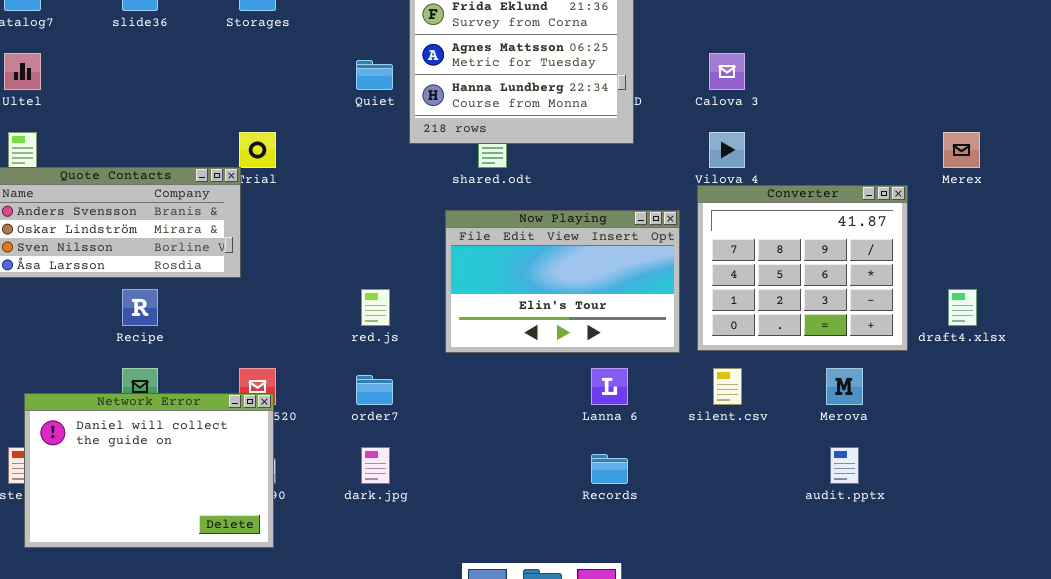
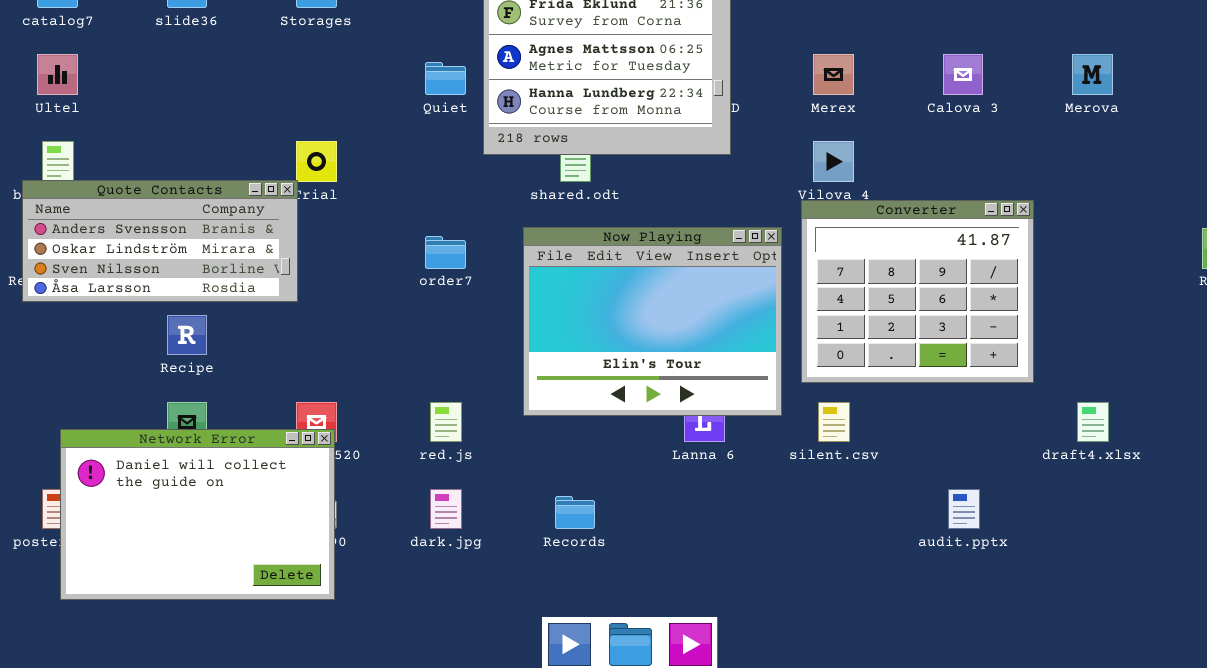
Calova 3: [709,53,745,90] -> [943,54,983,95], moved
Merex: [943,132,980,168] -> [813,54,854,95], moved
Now Playing: [445,210,680,353] -> [523,227,782,416], resized
red.js: [361,289,390,326] -> [430,402,462,442], moved
draft4.xlsx: [948,289,977,326] -> [1077,402,1109,442], moved
Merova: [826,368,863,405] -> [1072,54,1113,95], moved
order7: [356,375,393,405] -> [425,236,466,269], moved
Records: [591,454,628,484] -> [555,496,595,529], moved

